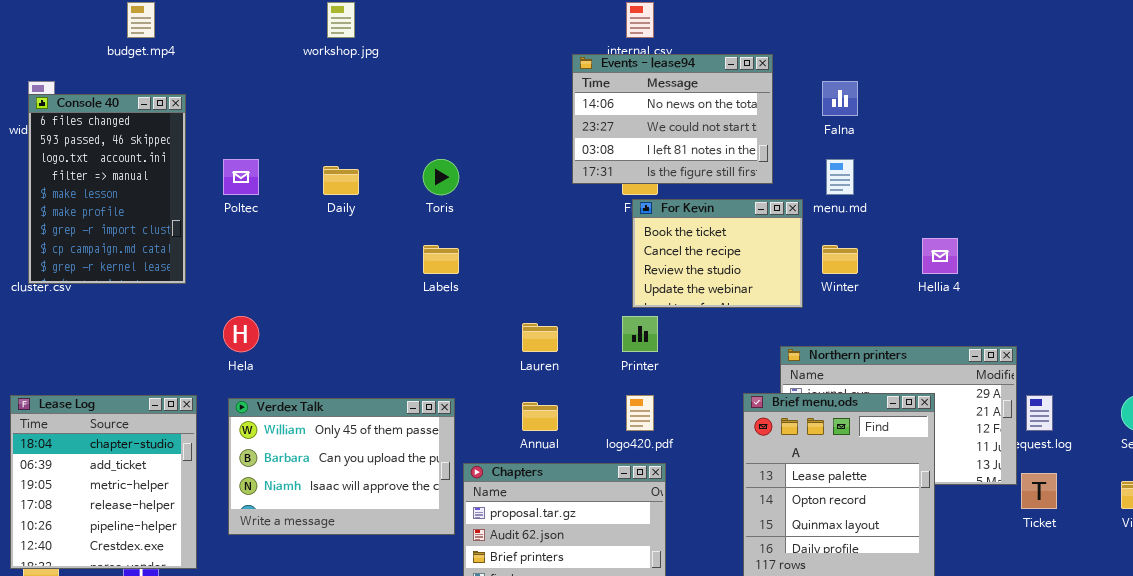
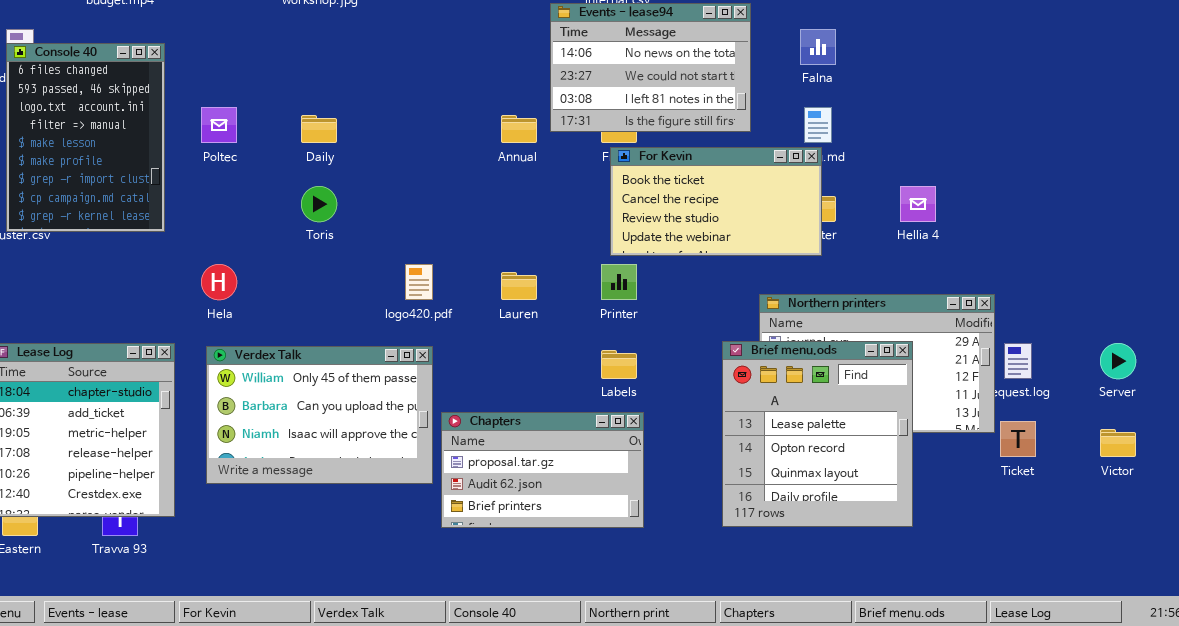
Toris: [423,159,459,195] -> [301,186,337,222], moved
For Kevin: [632,199,803,308] -> [610,147,822,256], resized
Labels: [423,245,459,274] -> [601,350,637,379], moved
logo420.pdf: [626,395,654,431] -> [405,264,433,300], moved
Annual: [522,402,558,431] -> [501,115,537,143], moved

